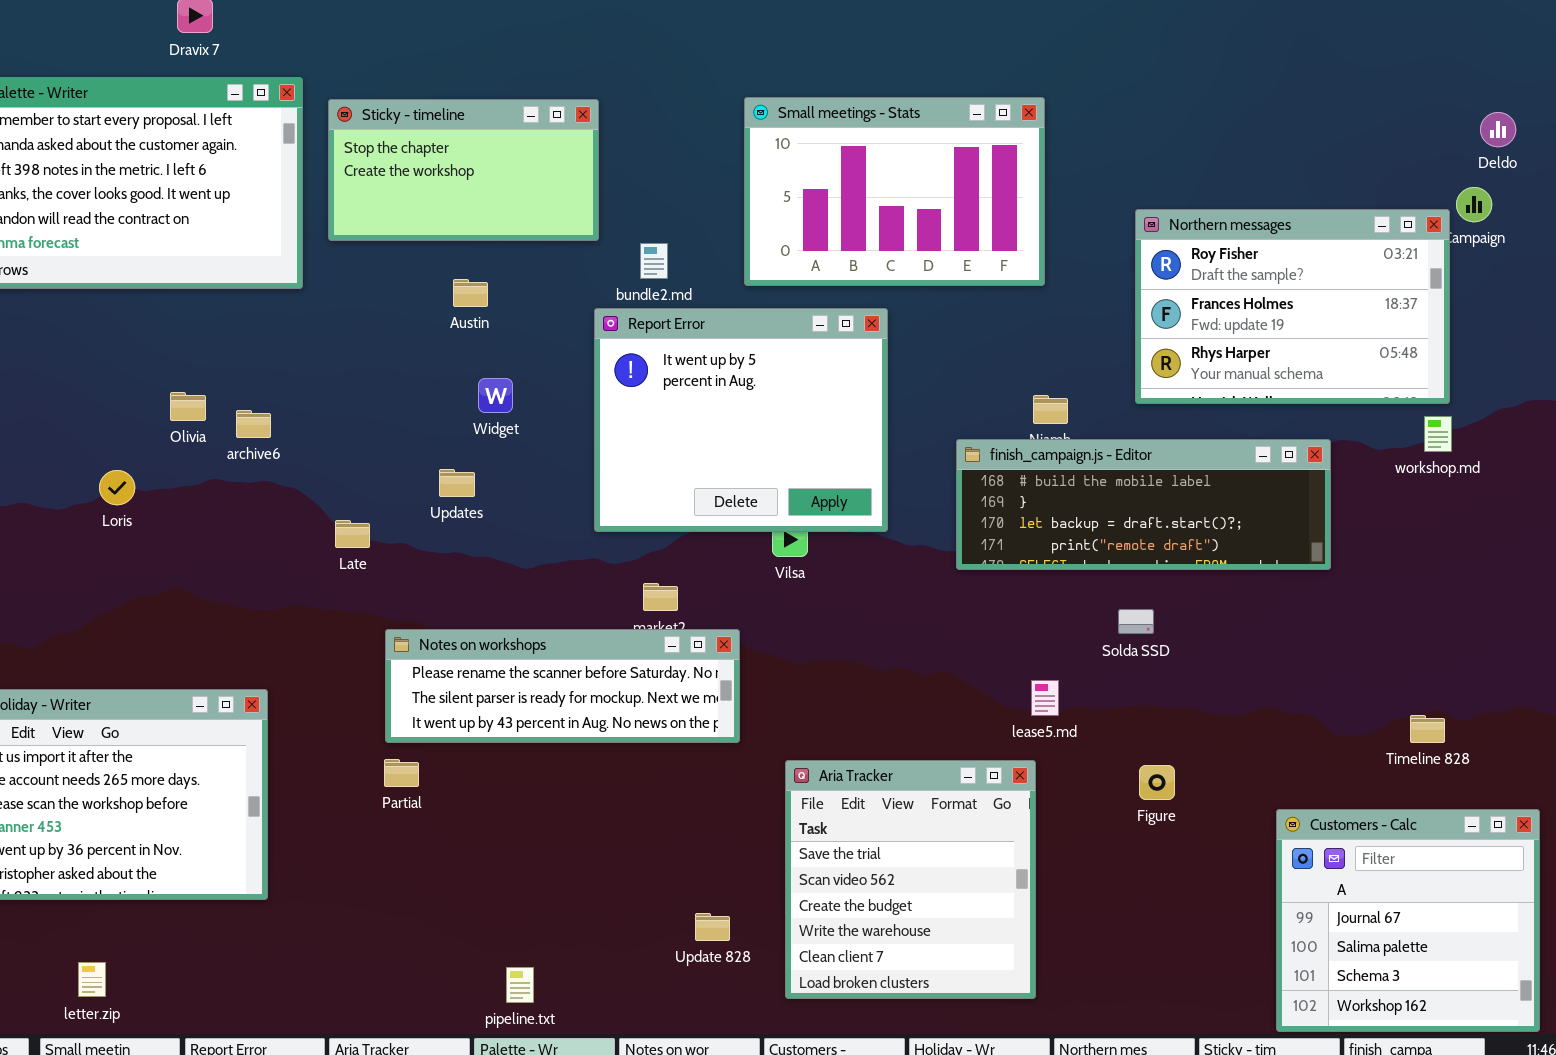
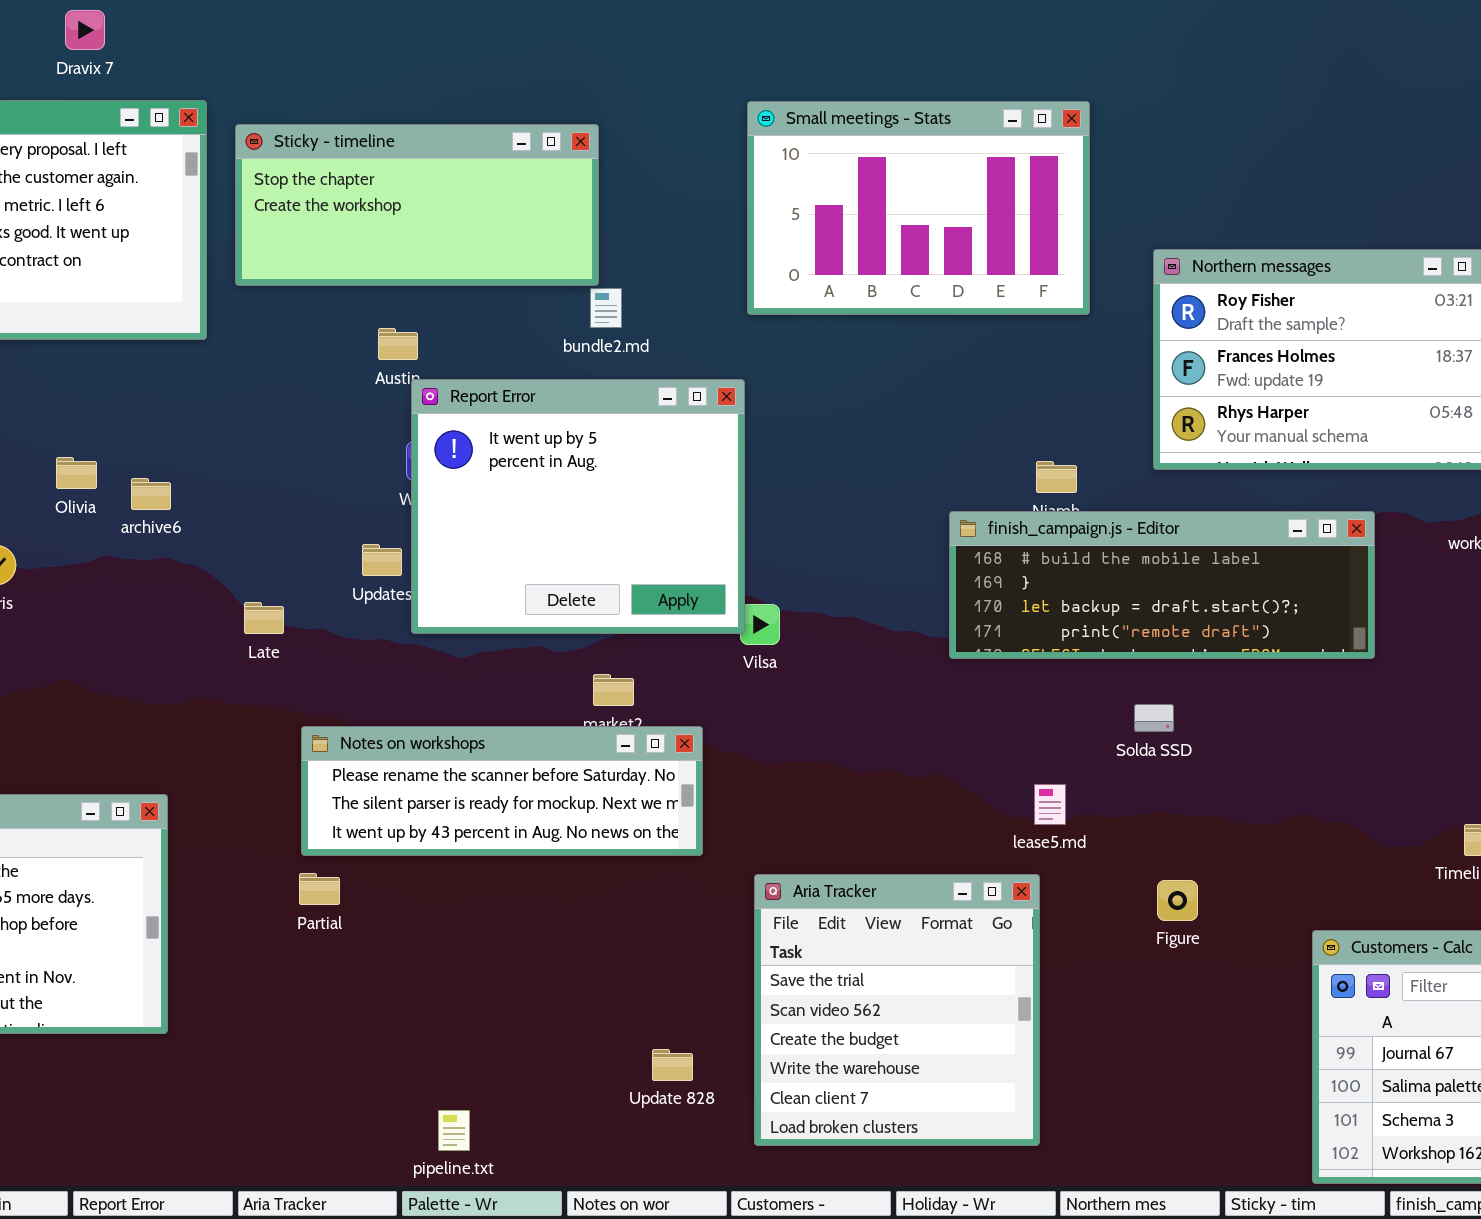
Small meetings - Stats: [744,97,1045,286] -> [747,101,1090,315], moved
Sticky - timeline: [328,99,599,241] -> [235,124,599,286], resized
Report Error: [594,308,888,532] -> [411,379,745,634], moved

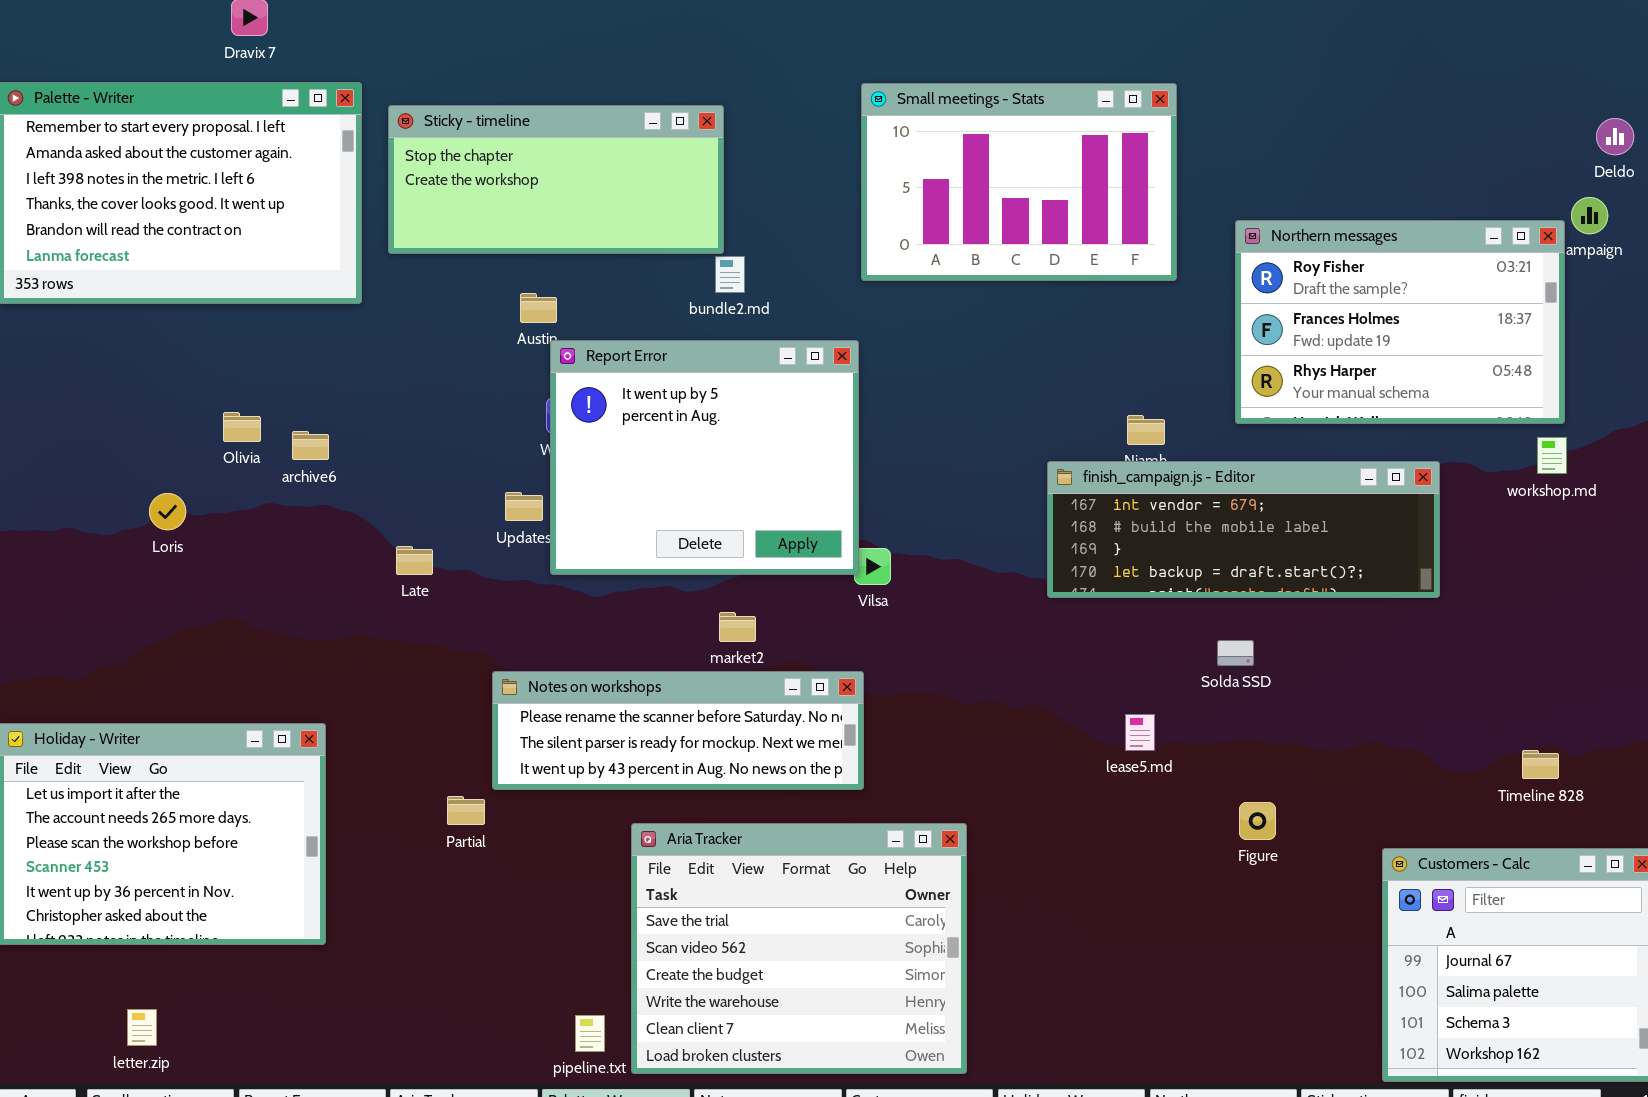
finish_campaign.js - Editor: [949,511,1375,659] -> [1047,461,1440,598], scrolled up 1 row
Notes on workshops: [301,726,703,856] -> [492,671,864,790], moved
Aria Tracker: [754,874,1040,1146] -> [631,823,967,1074], moved, resized

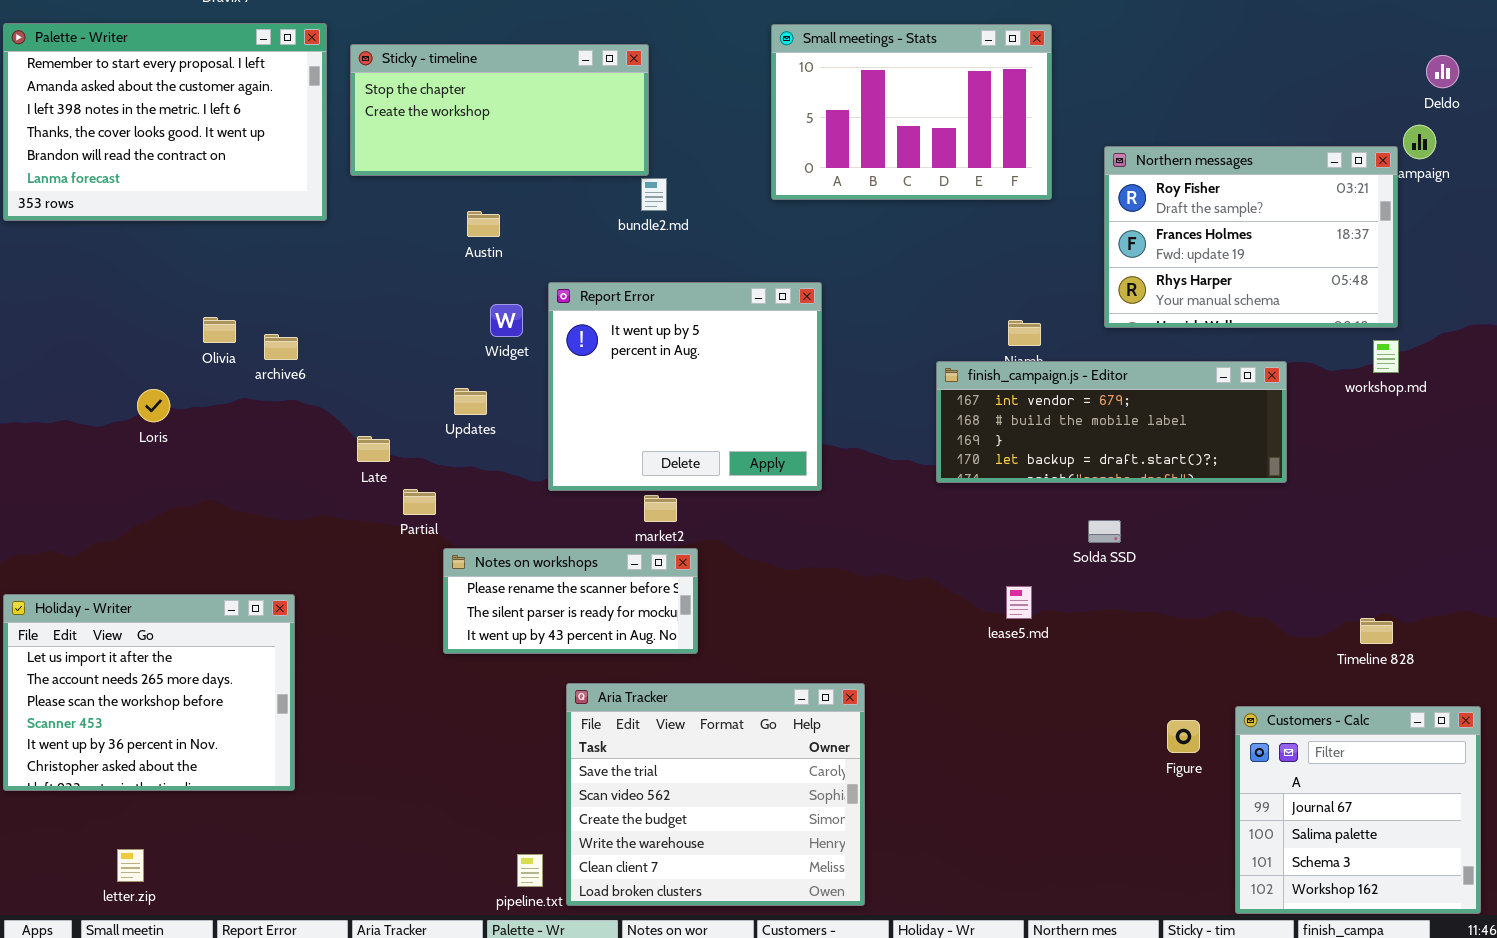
Report Error: [550,340,859,575] -> [548,282,822,491], moved
Notes on workshops: [492,671,864,790] -> [443,548,698,654], resized
Partial: [447,796,485,825] -> [403,489,436,515], moved
Figure: [1239,802,1276,840] -> [1167,720,1200,753], moved

